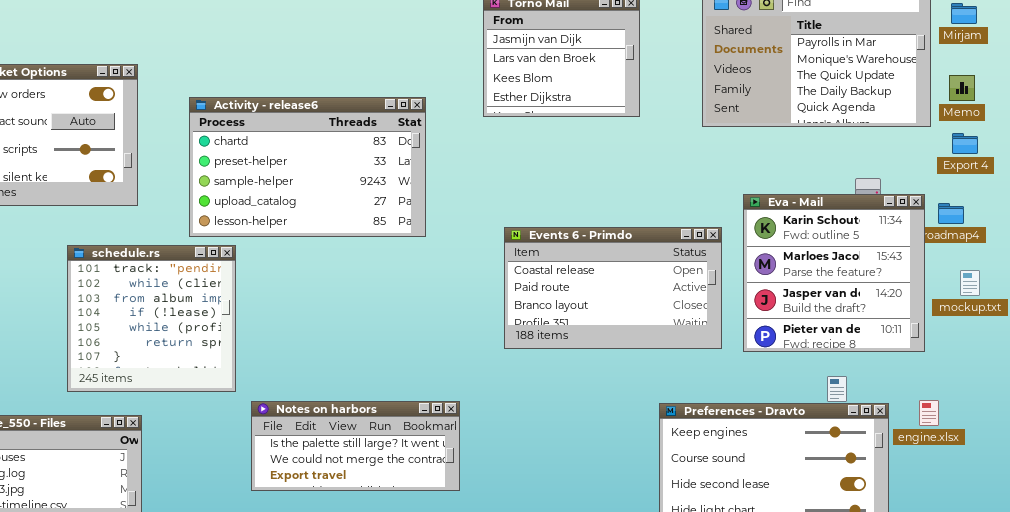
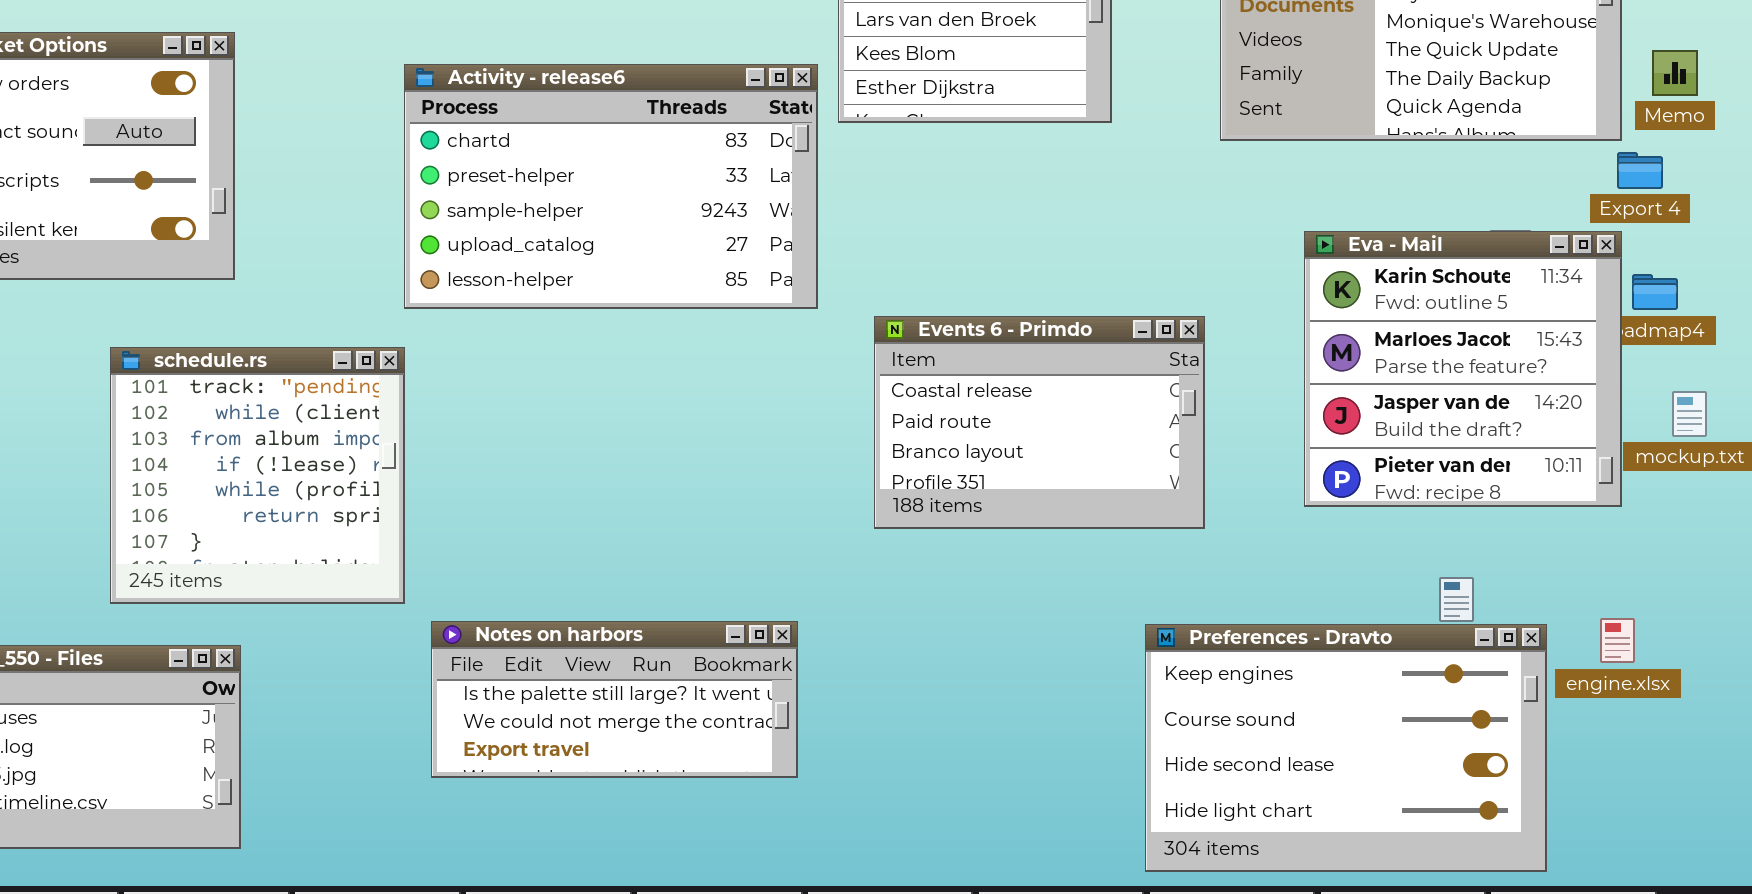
Activity - release6: [189,97,426,237] -> [404,64,818,309], moved
Export 4: [952,133,978,154] -> [1617,152,1663,189], moved
Eva - Mail: [743,194,925,352] -> [1304,231,1622,507], moved
Events 6 - Primdo: [504,227,722,349] -> [874,316,1205,529], resized

